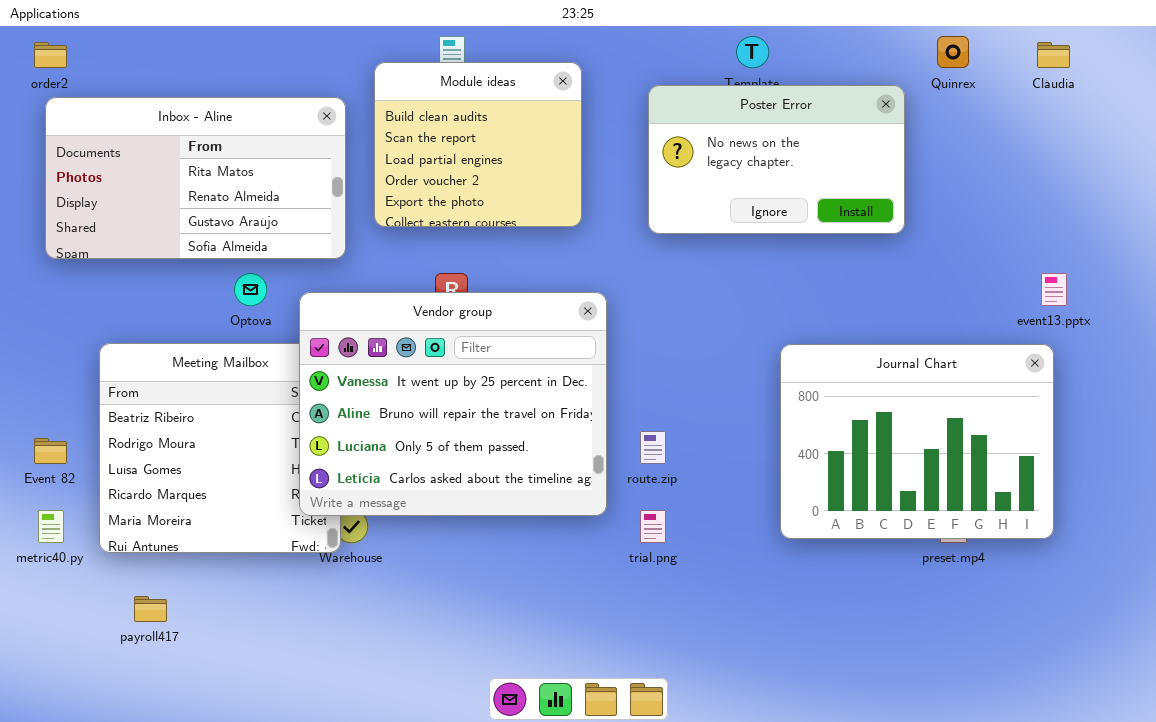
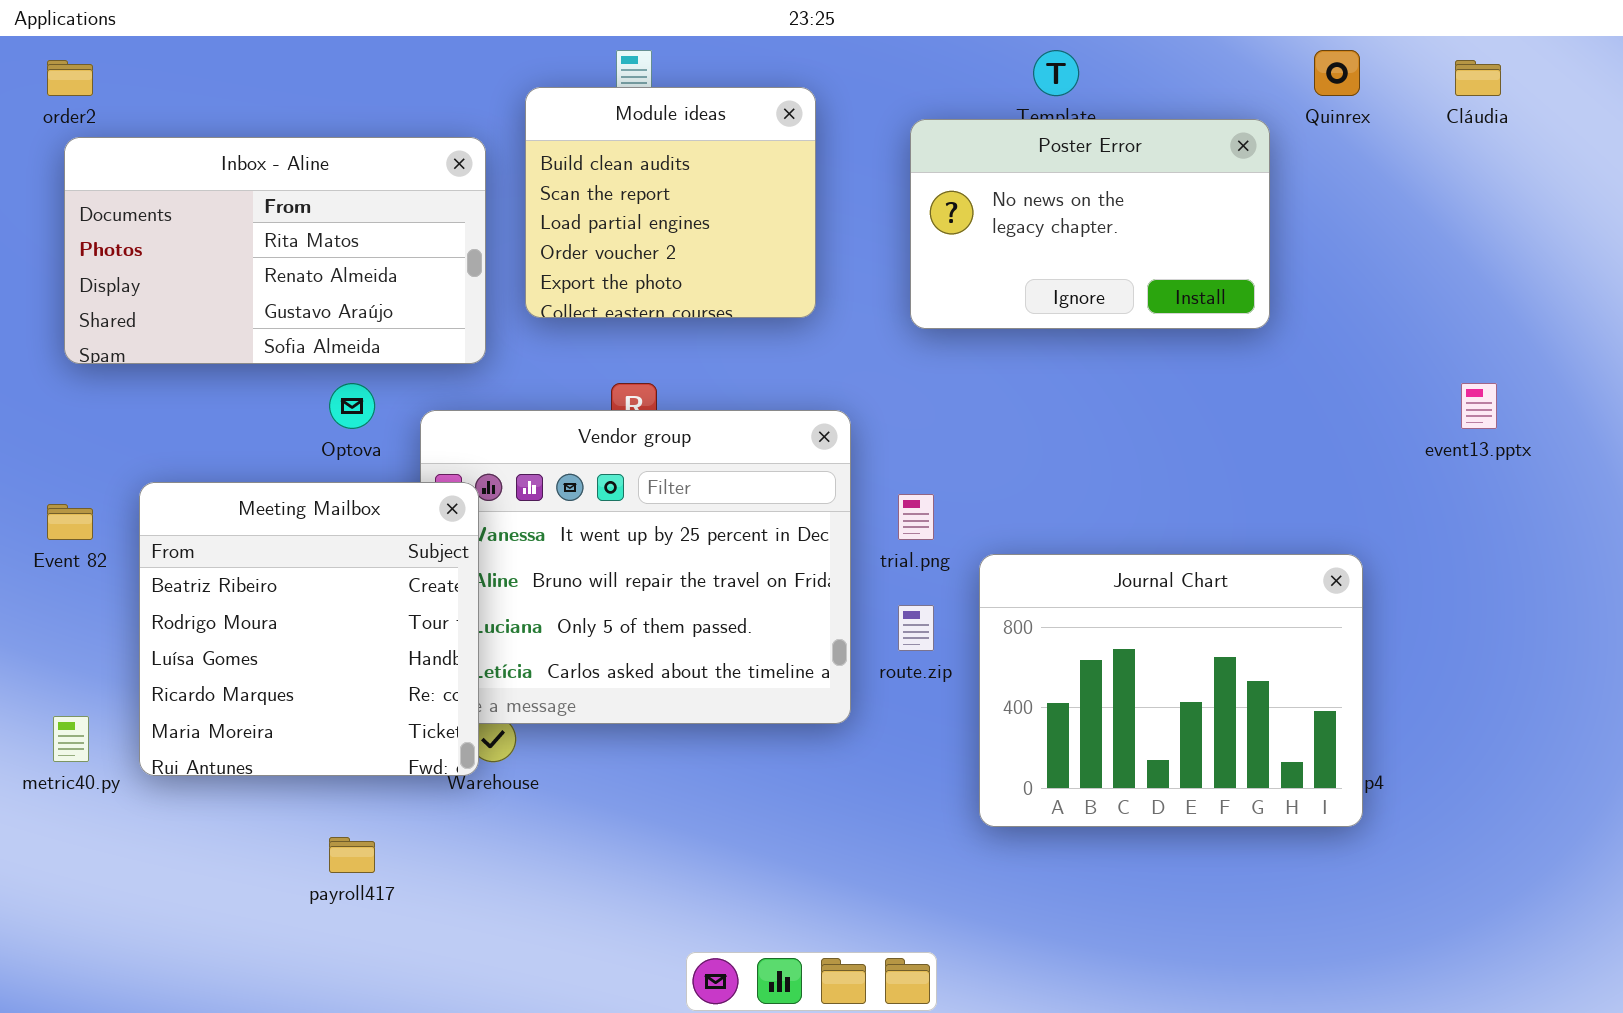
Meeting Mailbox: [99,343,341,553] -> [139,482,479,776], raised
Journal Chart: [780,344,1054,539] -> [979,554,1363,827], moved
Event 82: [34,438,67,464] -> [47,504,93,540], moved
trial.png: [640,510,666,543] -> [898,494,934,540], moved
payroll417: [134,596,167,622] -> [329,837,375,873], moved

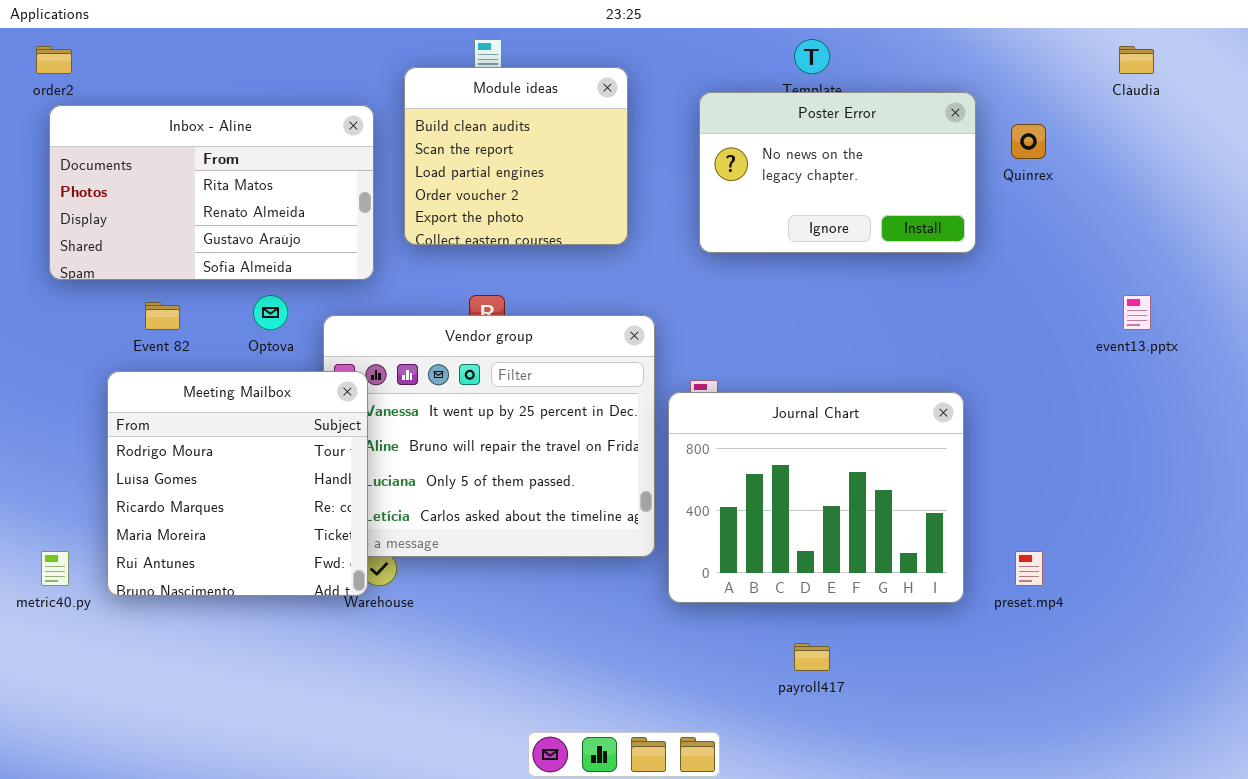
Quinrex: [1314,50,1360,96] -> [1011,124,1046,159], moved
Meeting Mailbox: [139,482,479,776] -> [107,371,368,596], scrolled down 1 row
Event 82: [47,504,93,540] -> [145,302,180,330], moved
Journal Chart: [979,554,1363,827] -> [668,392,964,603], moved
payroll417: [329,837,375,873] -> [794,643,830,671], moved

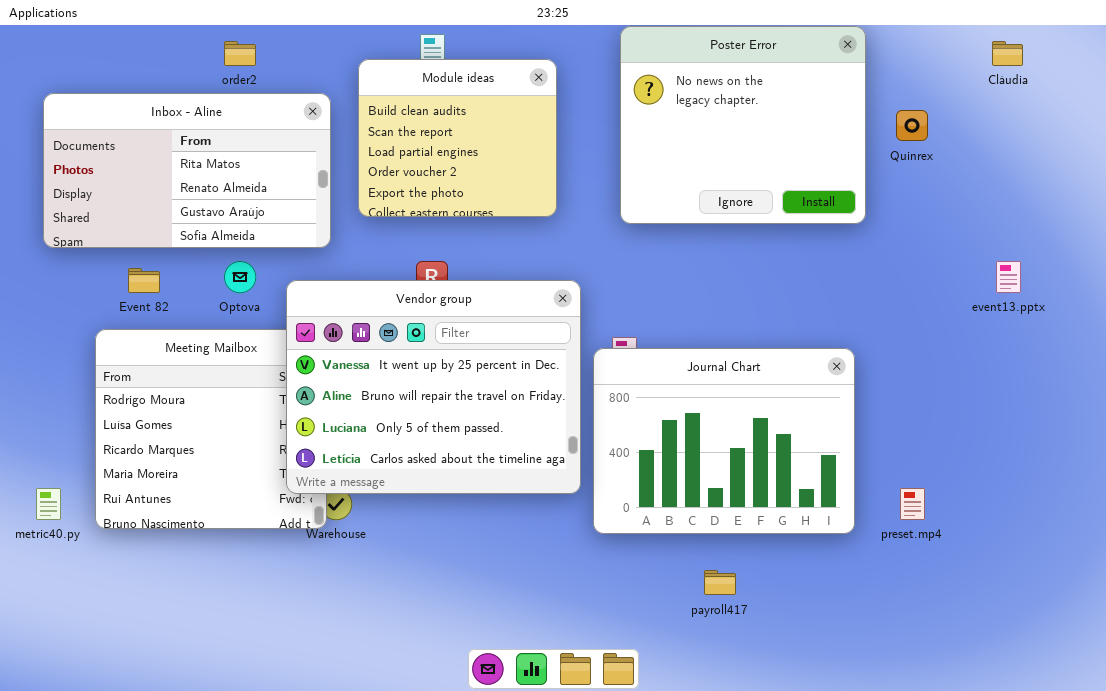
order2: [36,46,72,74] -> [224,41,256,66], moved
Poster Error: [699,92,976,253] -> [620,26,866,224], resized
Vendor group: [323,315,655,557] -> [286,280,581,494], raised

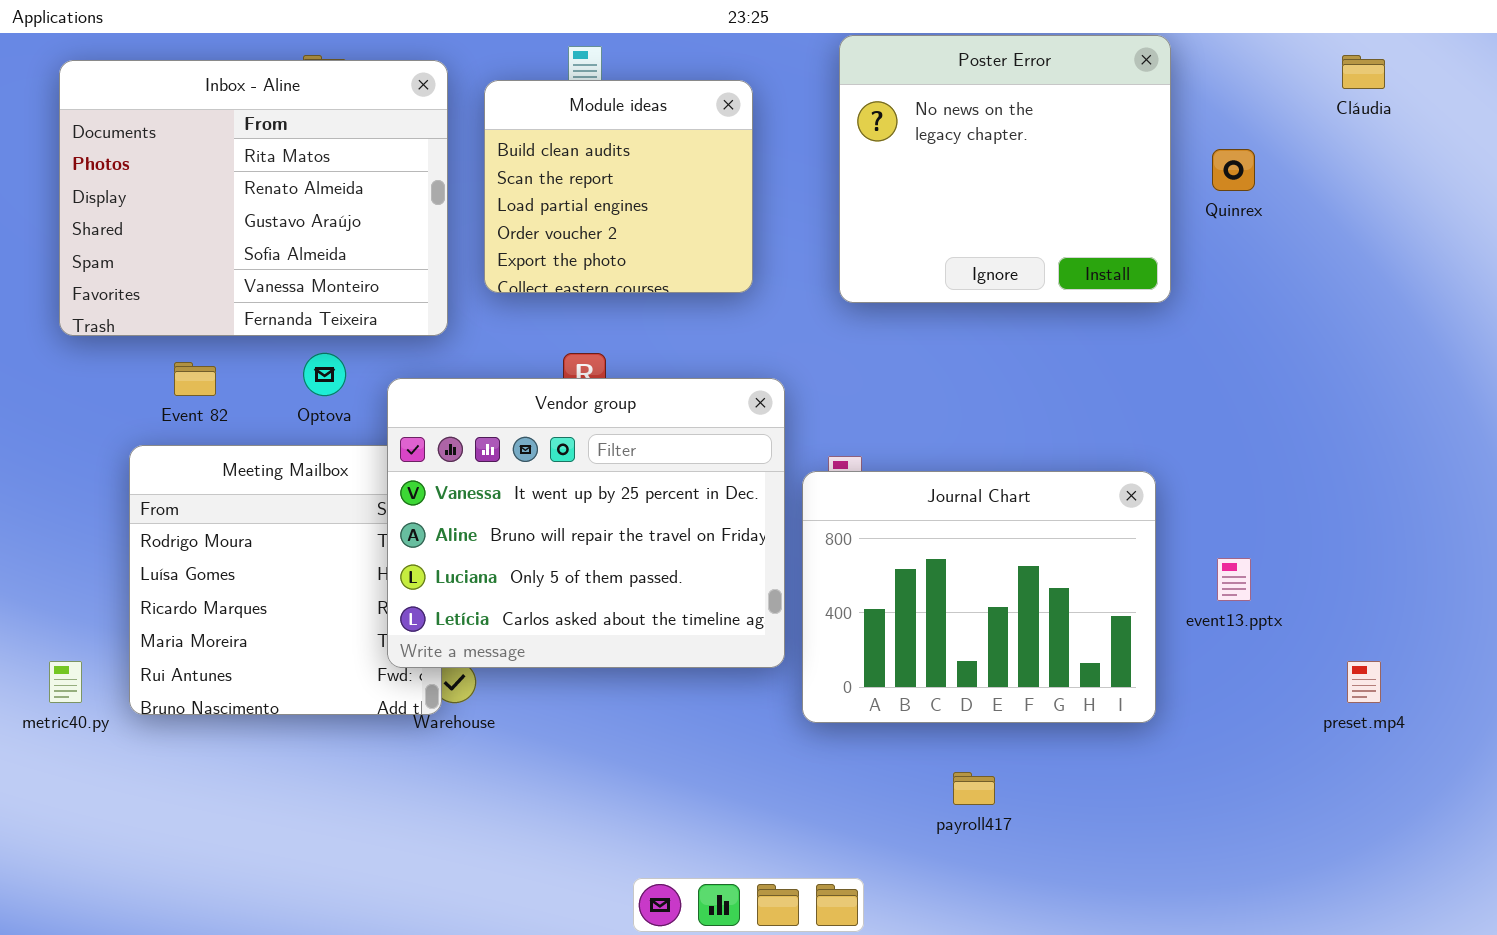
Inbox - Aline: [43,93,331,248] -> [59,60,448,336], resized
event13.pptx: [996,261,1021,293] -> [1217,558,1251,601], moved
preset.mp4: [900,488,925,520] -> [1347,661,1381,703], moved

